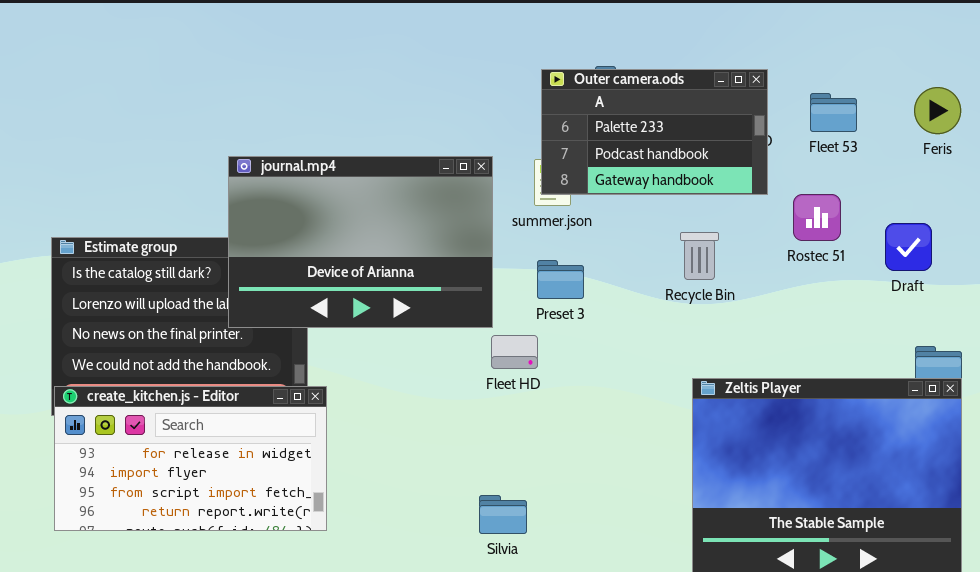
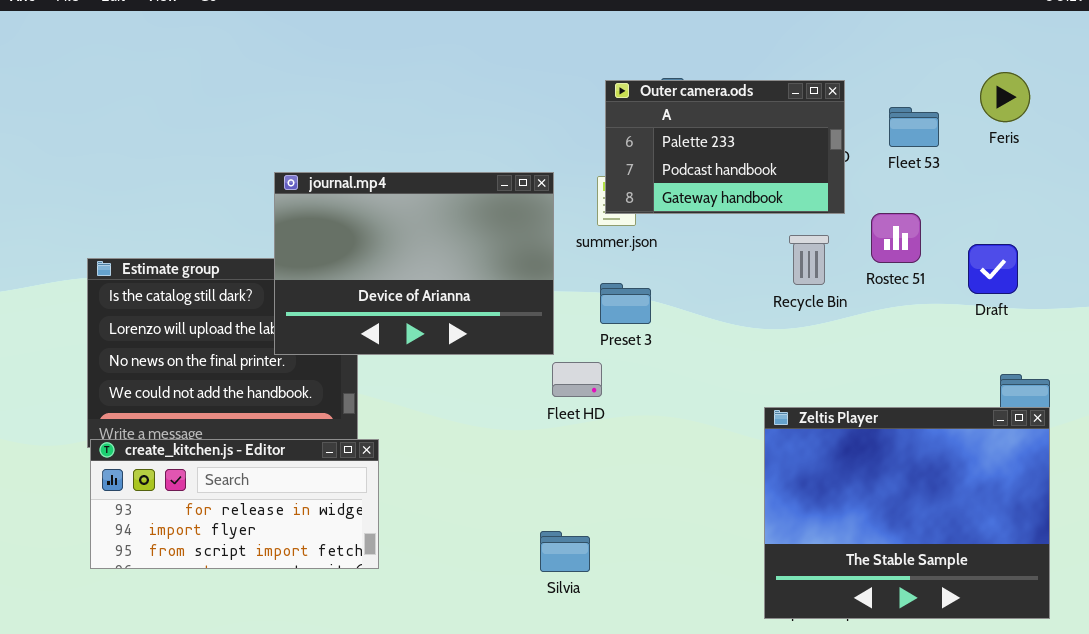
Feris: [914,87,961,134] -> [980,72,1030,122], moved
Recycle Bin: [680,232,719,280] -> [789,235,829,285], moved
create_kitchen.js - Editor: [54,386,327,531] -> [90,439,379,569], resized

